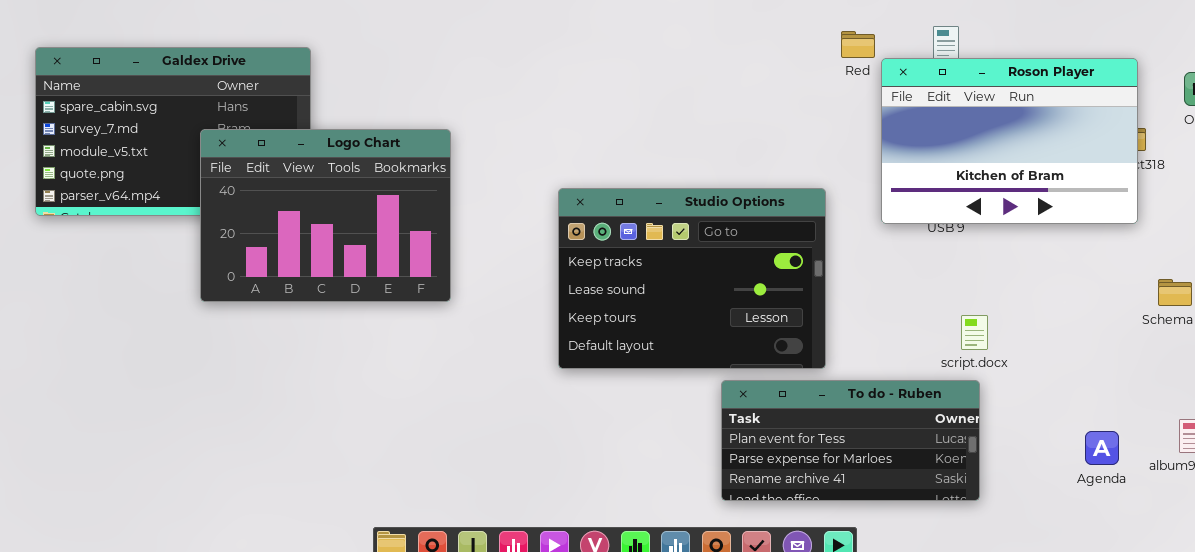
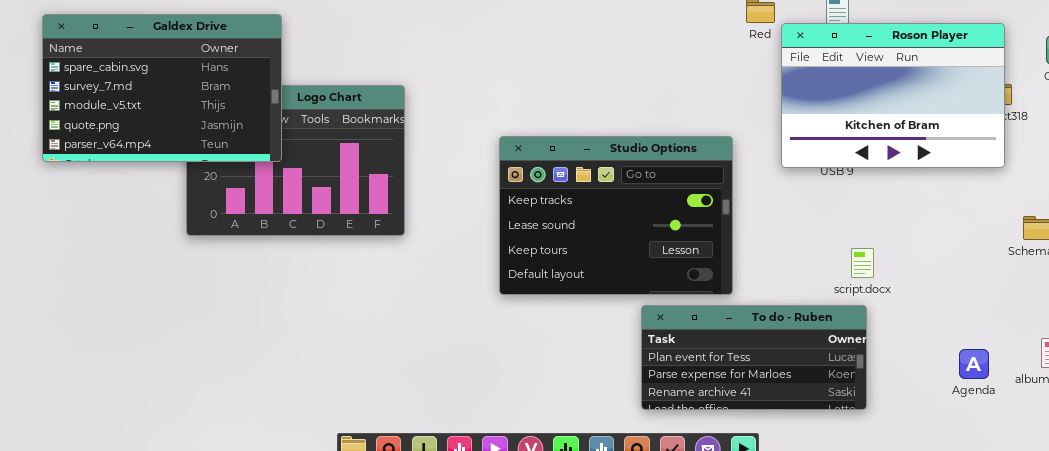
Galdex Drive: [35,47,311,216] -> [42,14,282,162], raised

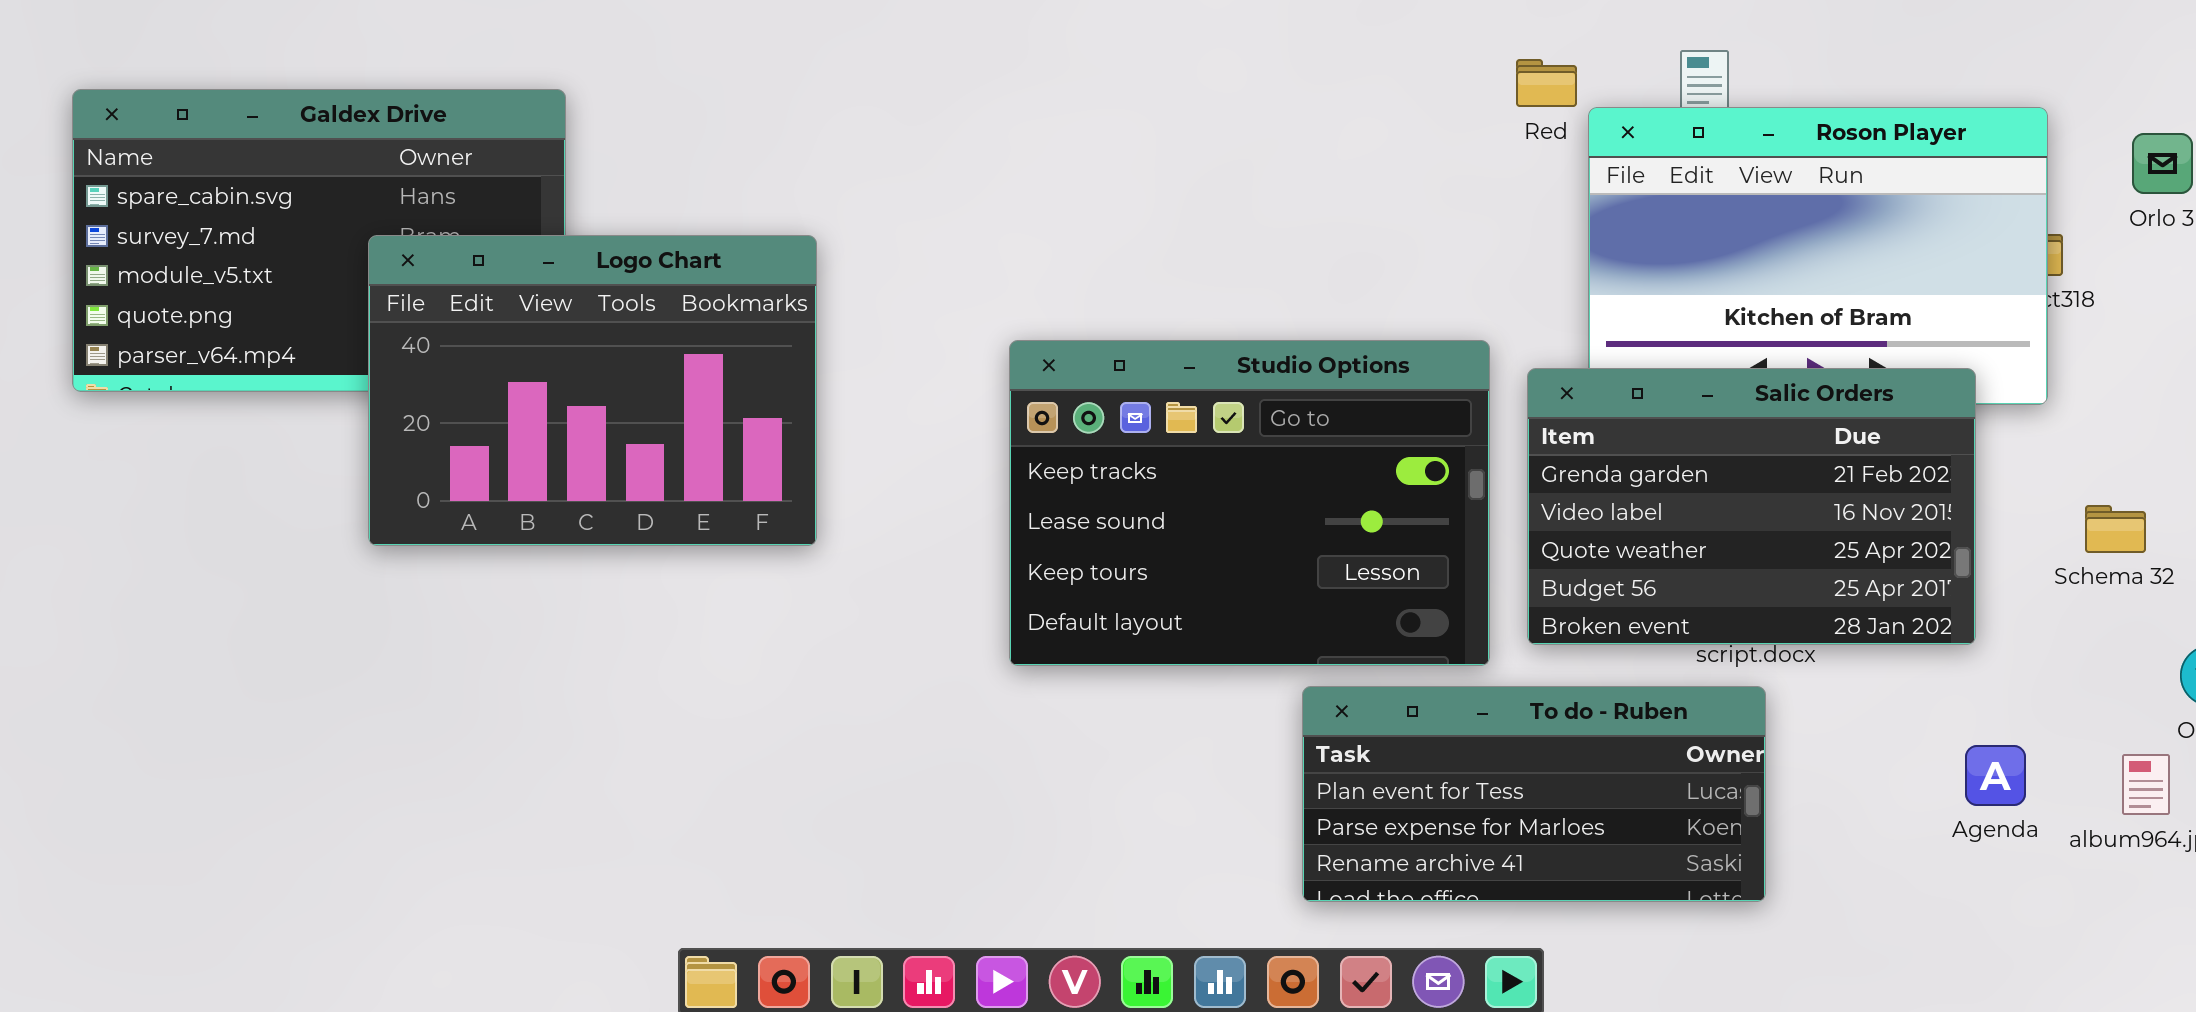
Logo Chart: [186,85,405,236] -> [368,235,817,546], raised
Salic Orders: none -> [1527,368,1976,645], opened
Agenda: [959,349,989,379] -> [1965,745,2026,806], moved

